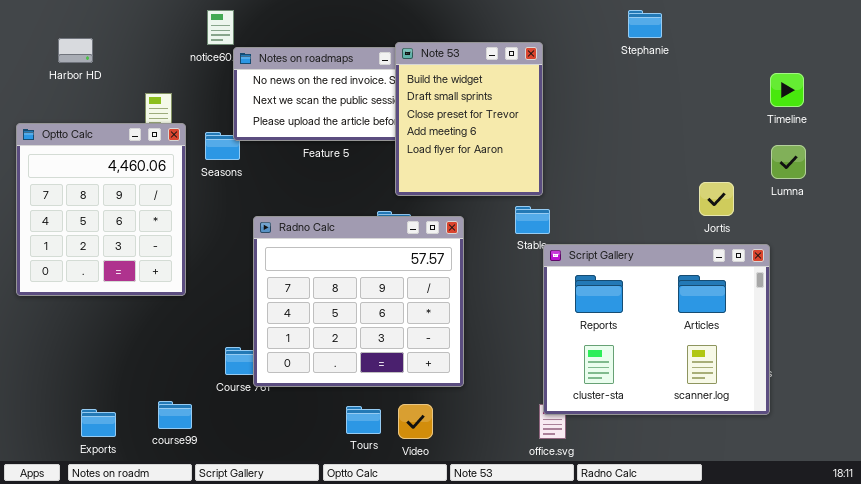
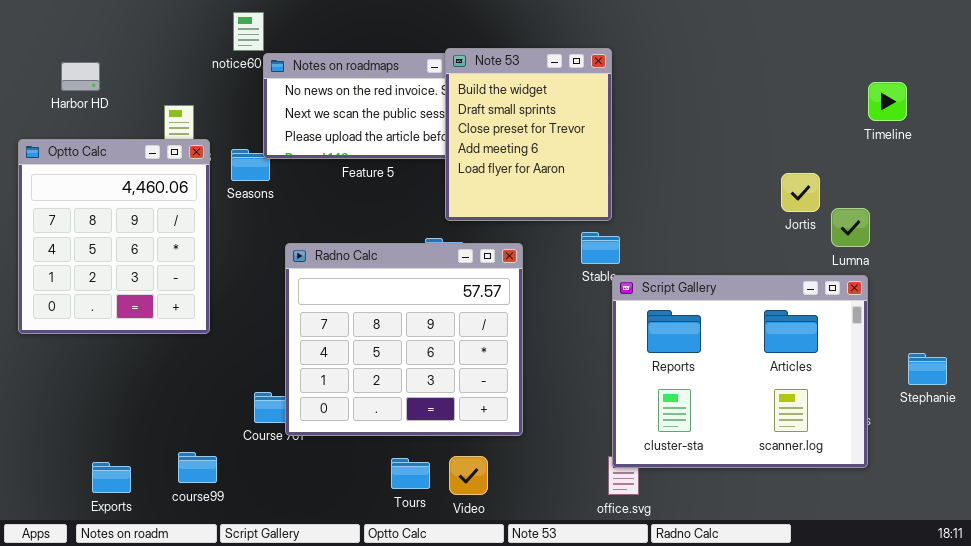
Stephanie: [628,10,662,38] -> [908,353,947,385], moved
Harbor HD: [58,38,93,63] -> [61,62,100,91], moved
Lumna: [771,145,806,179] -> [831,208,870,247], moved
Jortis: [699,182,734,216] -> [781,173,820,212], moved

